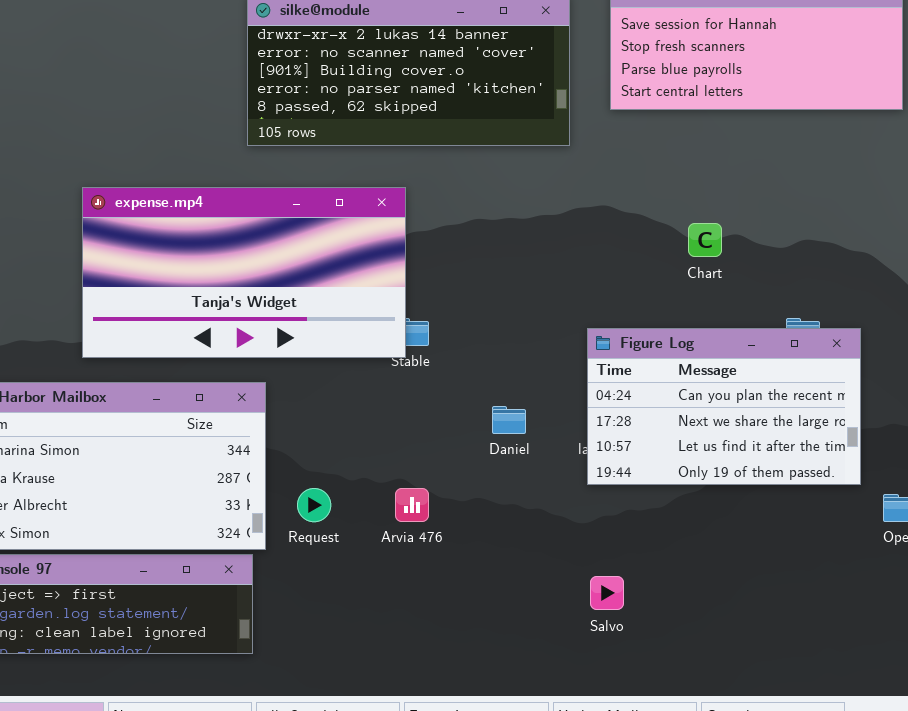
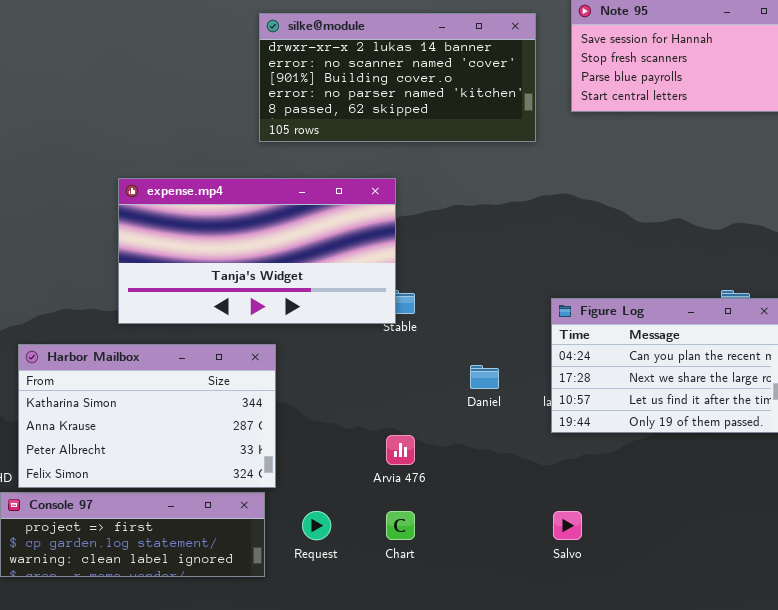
Chart: [688,223,722,257] -> [386,511,415,540], moved
Request: [297,488,331,522] -> [302,511,331,540], moved

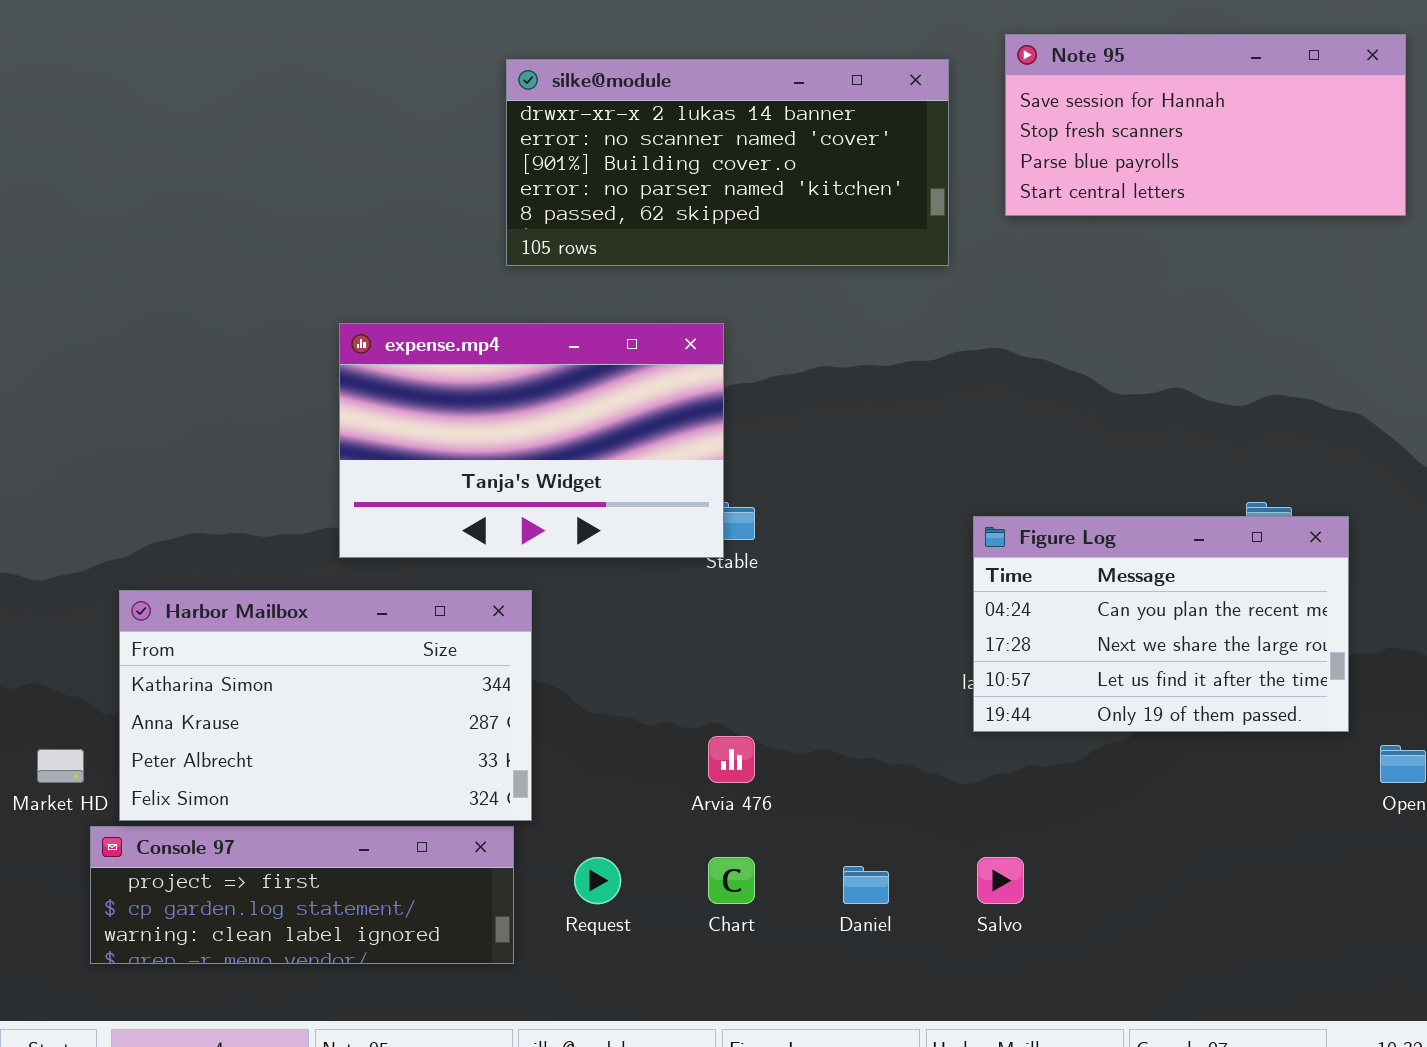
expense.mp4: [118,178,396,324] -> [339,323,724,558], resized
Daniel: [470,365,499,389] -> [843,866,889,904], moved

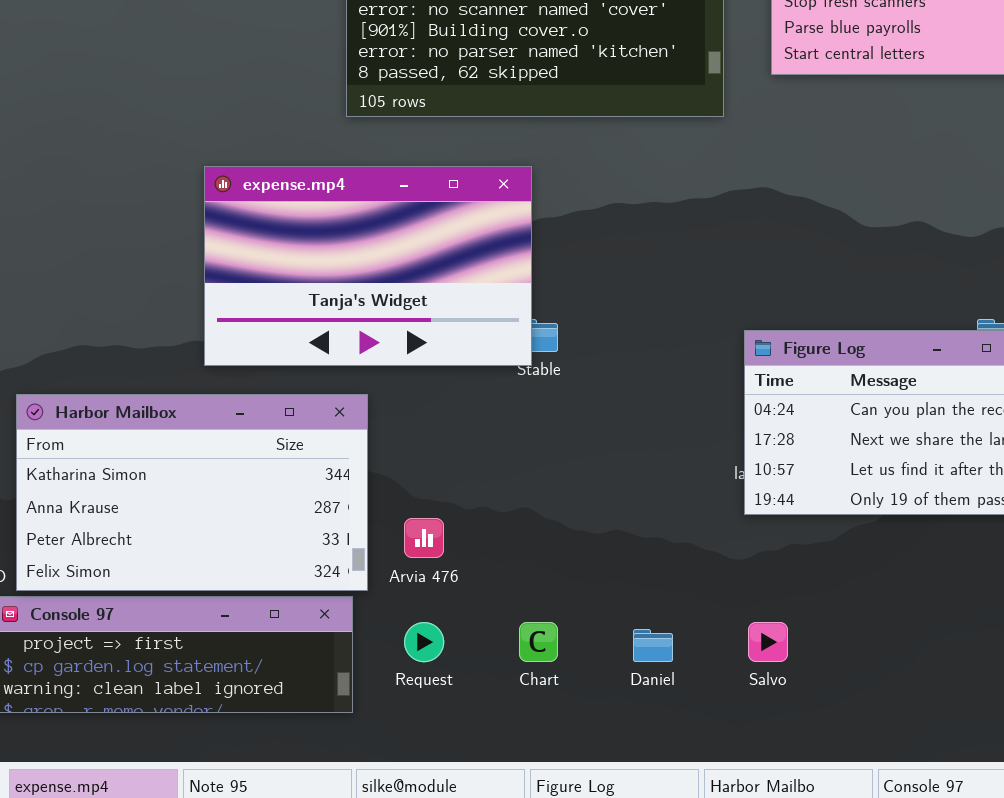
Arvia 476: [708,736,755,783] -> [404,518,444,558], moved

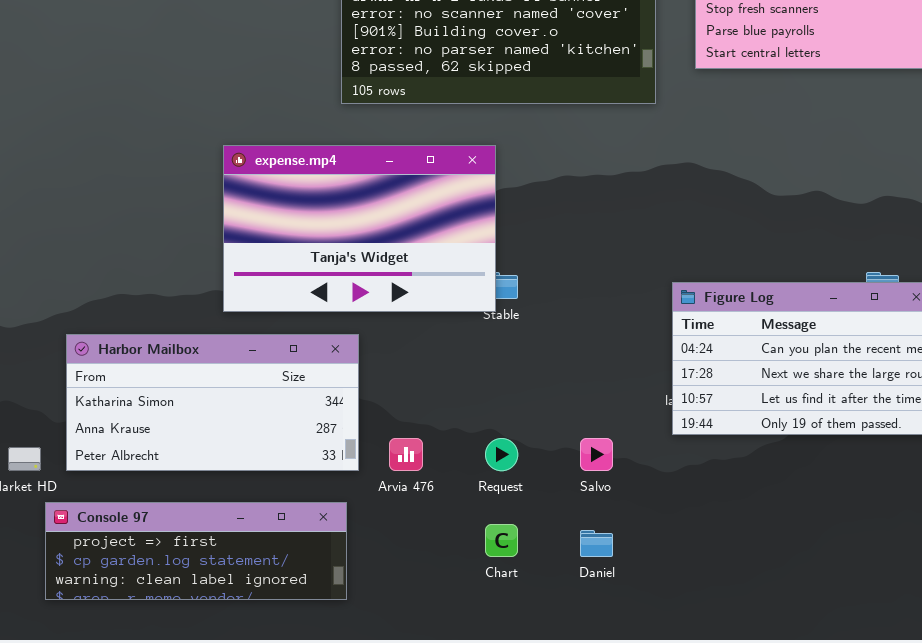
Harbor Mailbox: [16,394,368,591] -> [66,334,359,471], resized
Request: [404,622,444,662] -> [485,438,518,471], moved
Salvo: [748,622,788,662] -> [580,438,613,471], moved

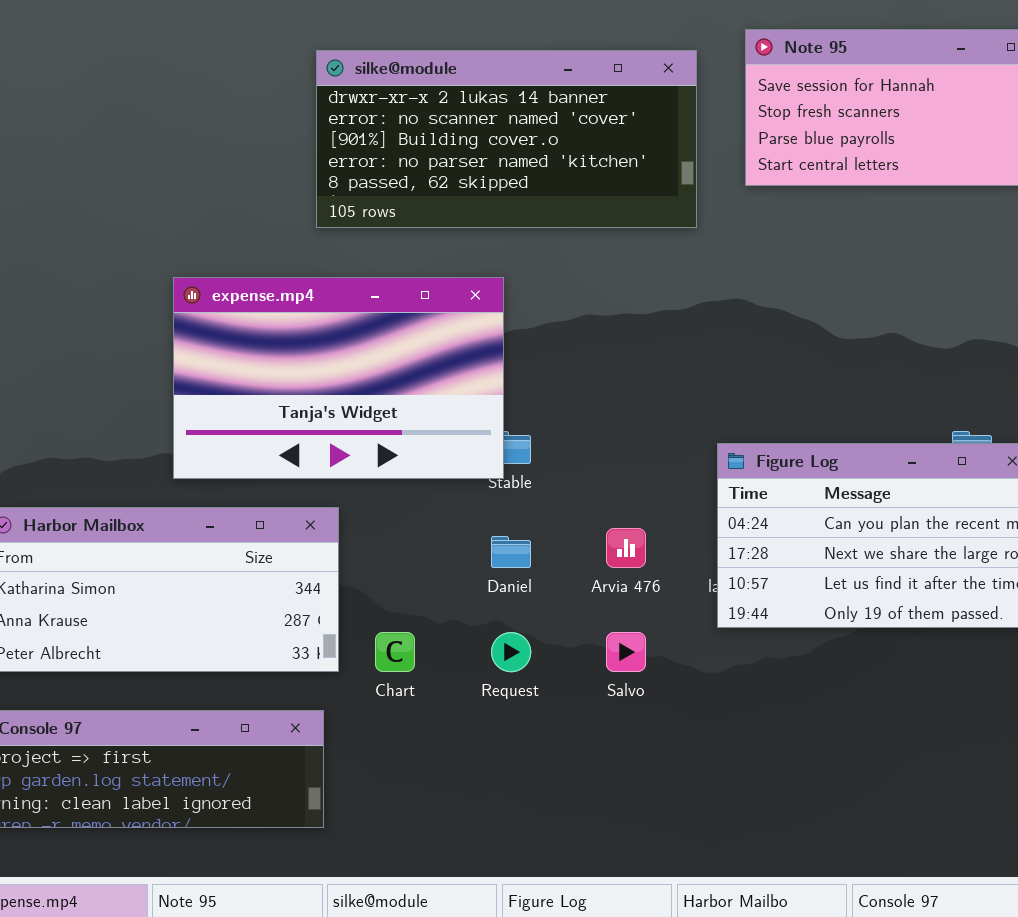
Arvia 476: [389,438,423,471] -> [606,528,646,568], moved
Chart: [485,524,518,557] -> [375,632,415,672], moved
Daniel: [580,530,613,557] -> [491,536,531,568], moved

